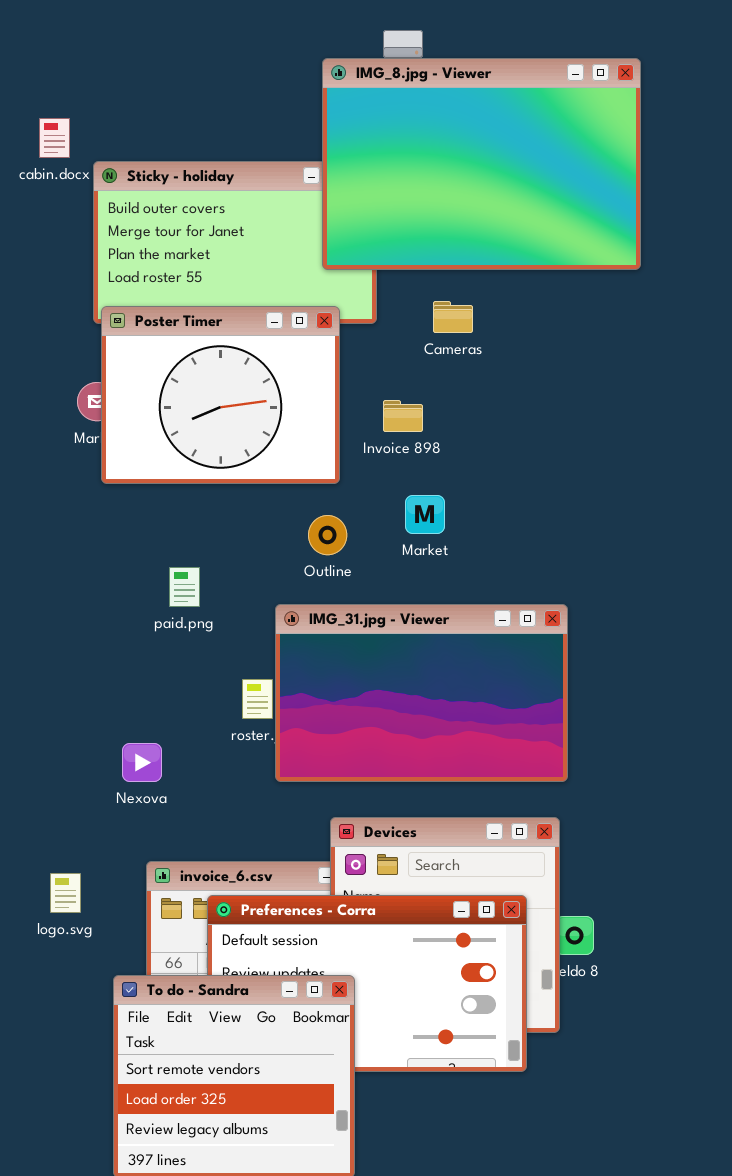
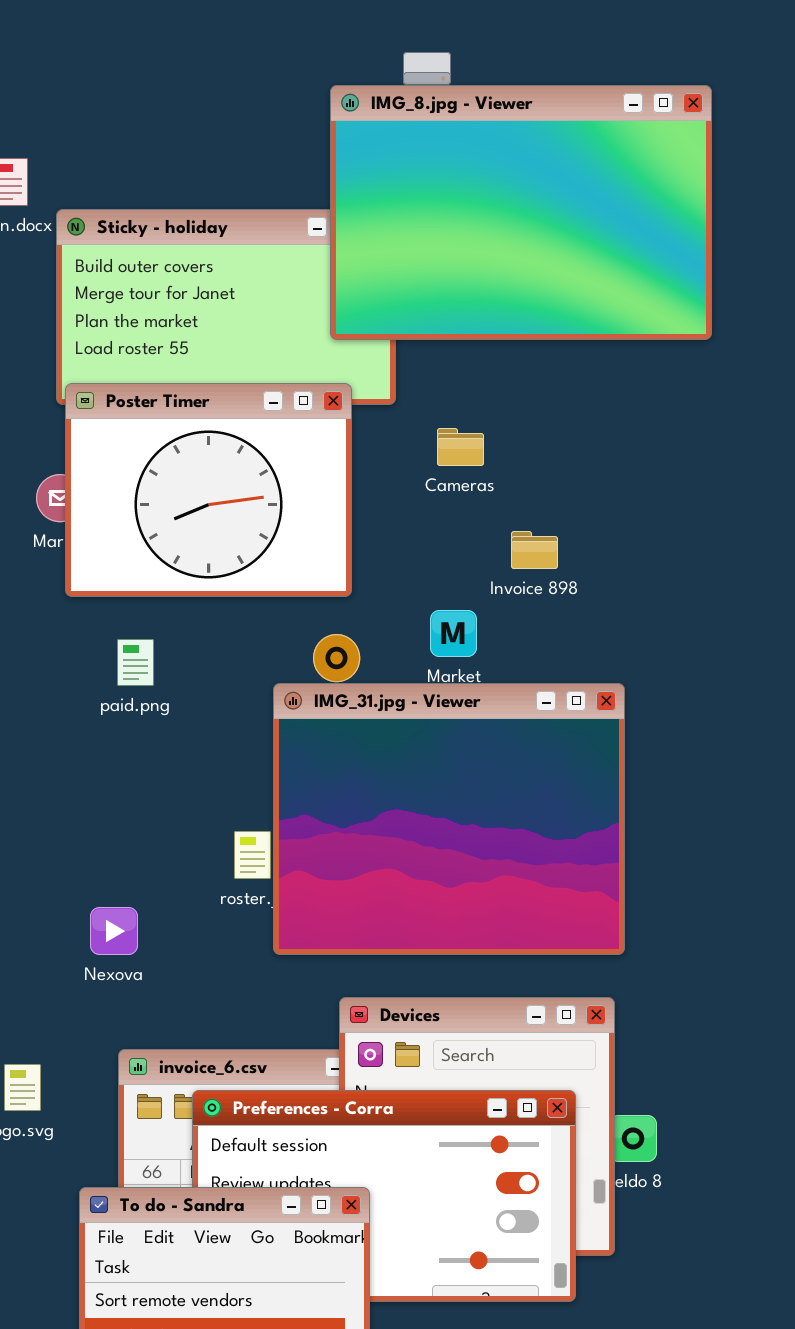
Cameras: [433,301,473,333] -> [437,428,484,466], moved
Invoice 898: [383,400,423,432] -> [511,531,558,569], moved
paid.png: [169,567,200,607] -> [117,639,154,686], moved
IMG_31.jpg - Viewer: [275,604,568,782] -> [273,683,625,955], resized

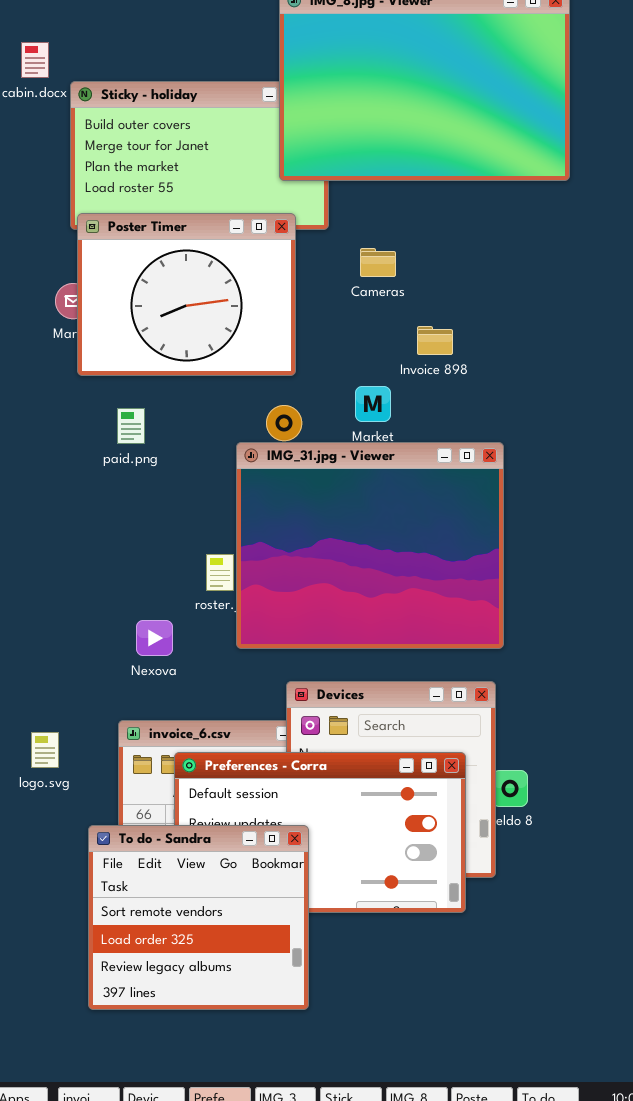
Nexova: [90,907,138,955] -> [136,620,173,656], moved

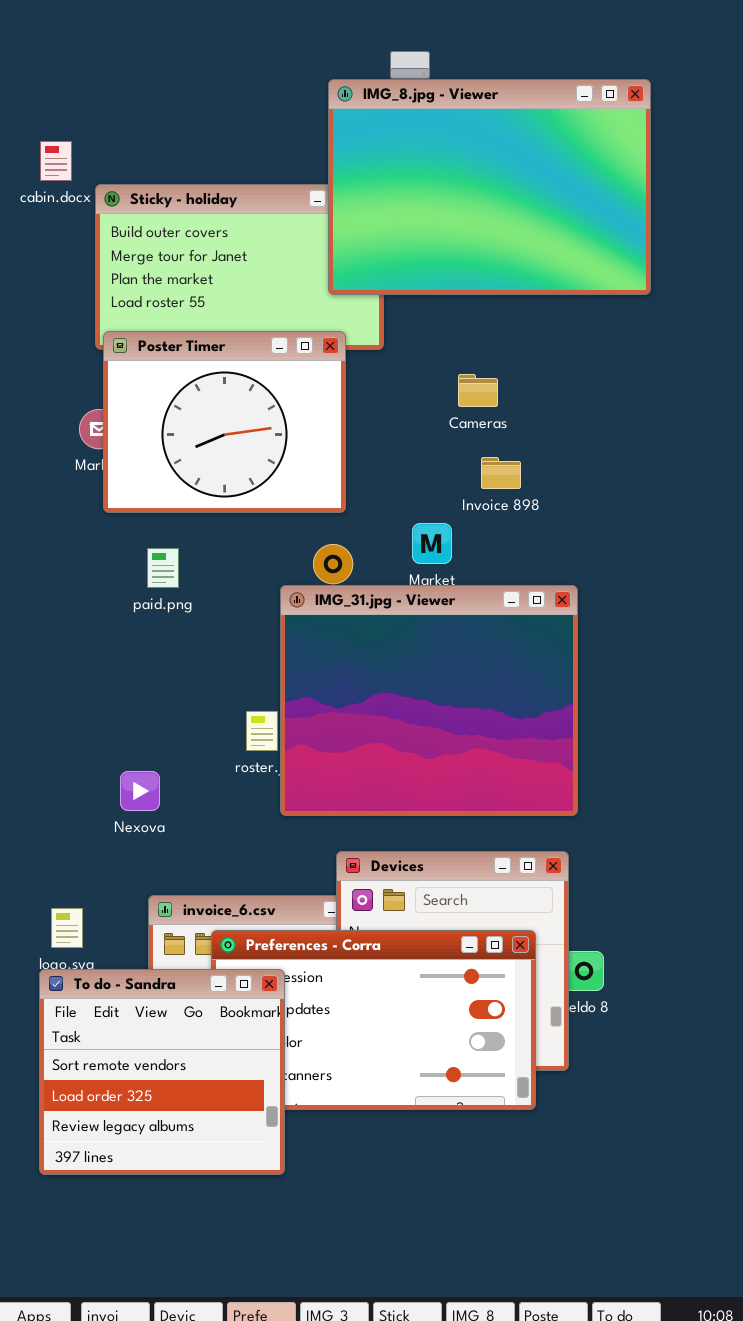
Cameras: [360,248,396,277] -> [458,374,498,407], moved
Nexova: [136,620,173,656] -> [120,771,160,811], moved
To do - Sandra: [88,825,309,1010] -> [39,969,285,1175], moved

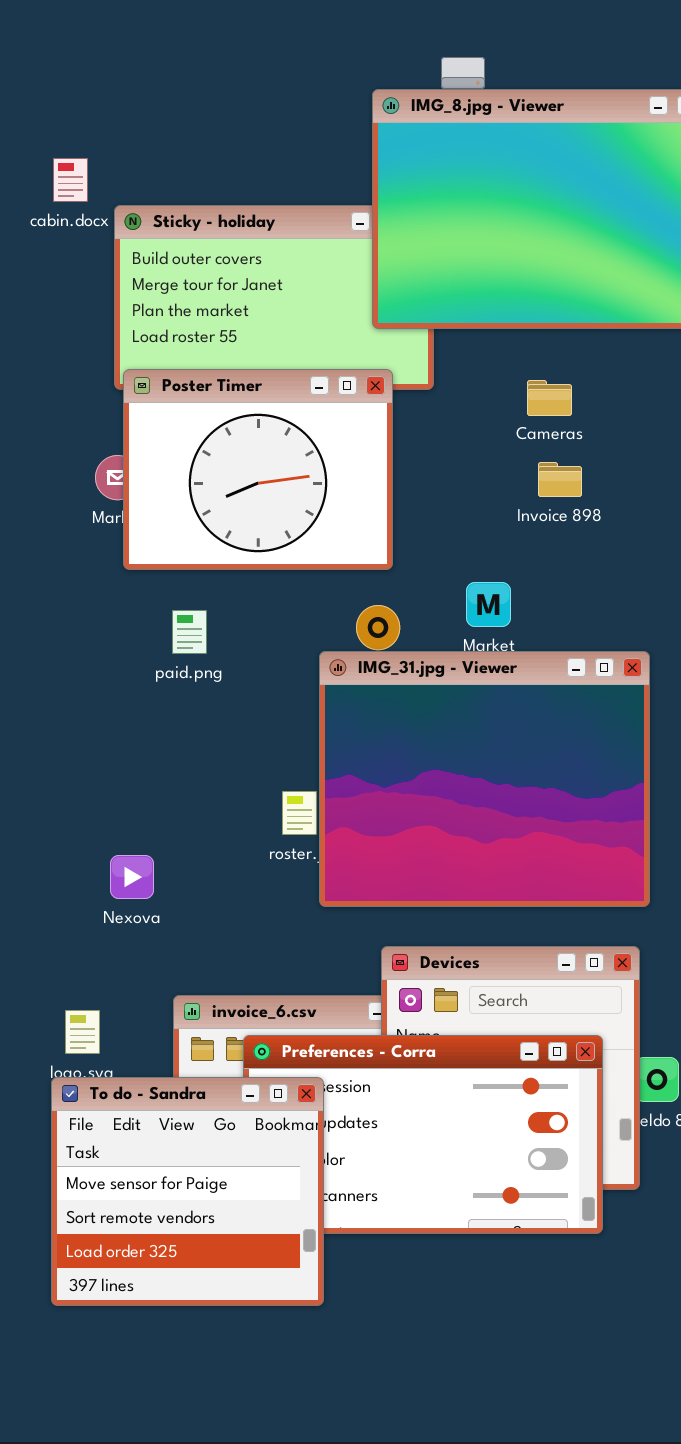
Cameras: [458,374,498,407] -> [527,380,572,416], moved
Invoice 898: [481,457,521,489] -> [538,462,582,497], moved
Nexova: [120,771,160,811] -> [110,855,154,899], moved
To do - Sandra: [39,969,285,1175] -> [51,1077,324,1306], scrolled up 1 row

